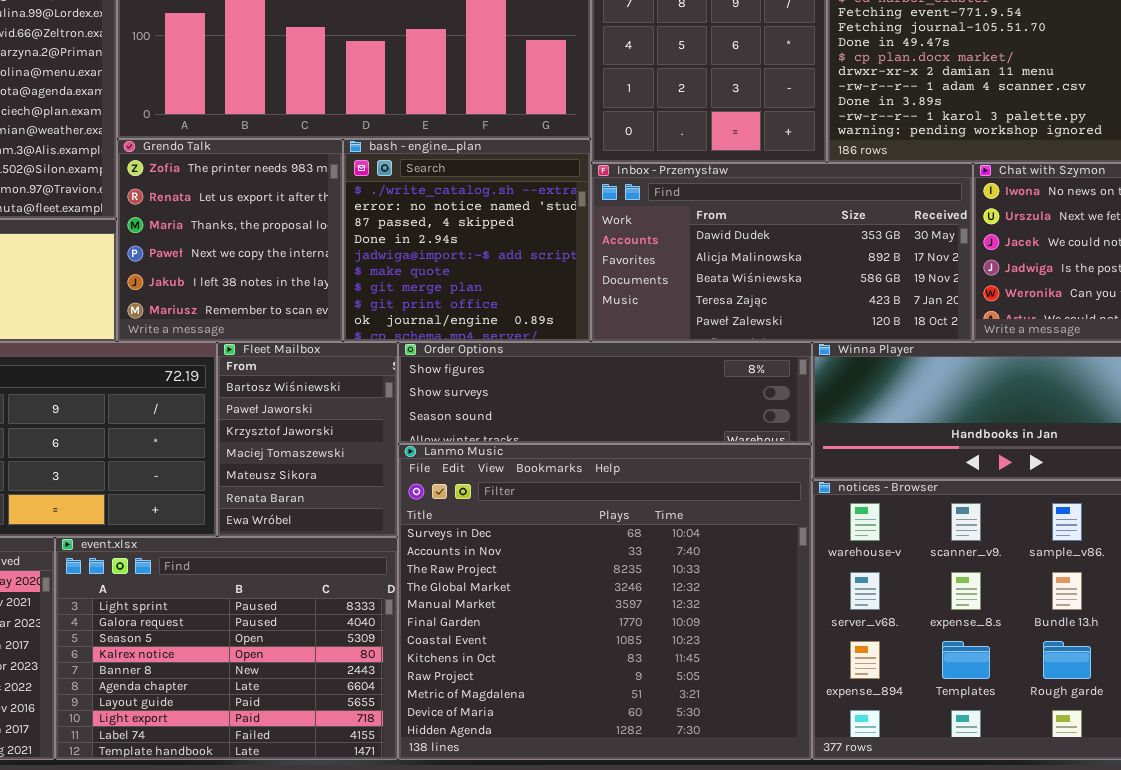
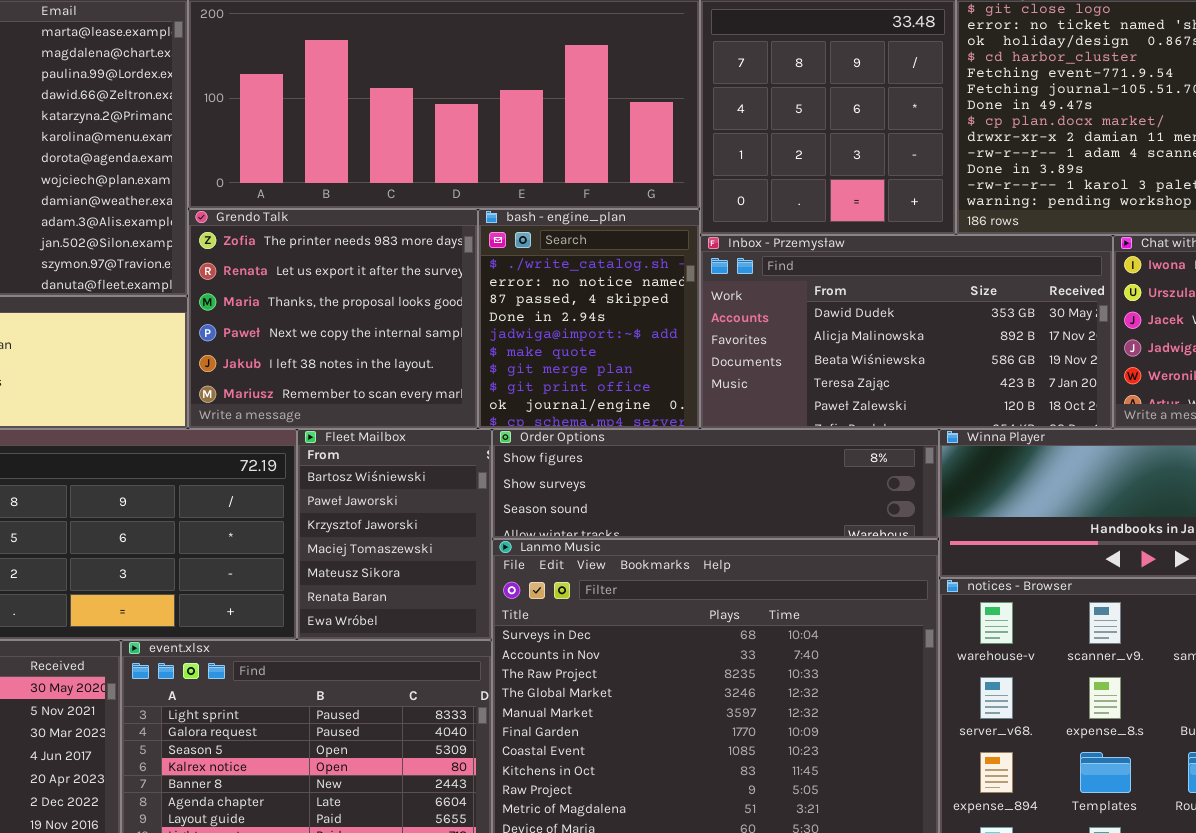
Grendo Talk: [117,139,343,342] -> [188,209,478,429], resized
bash - engine_plan: [343,139,591,342] -> [478,209,700,429], resized

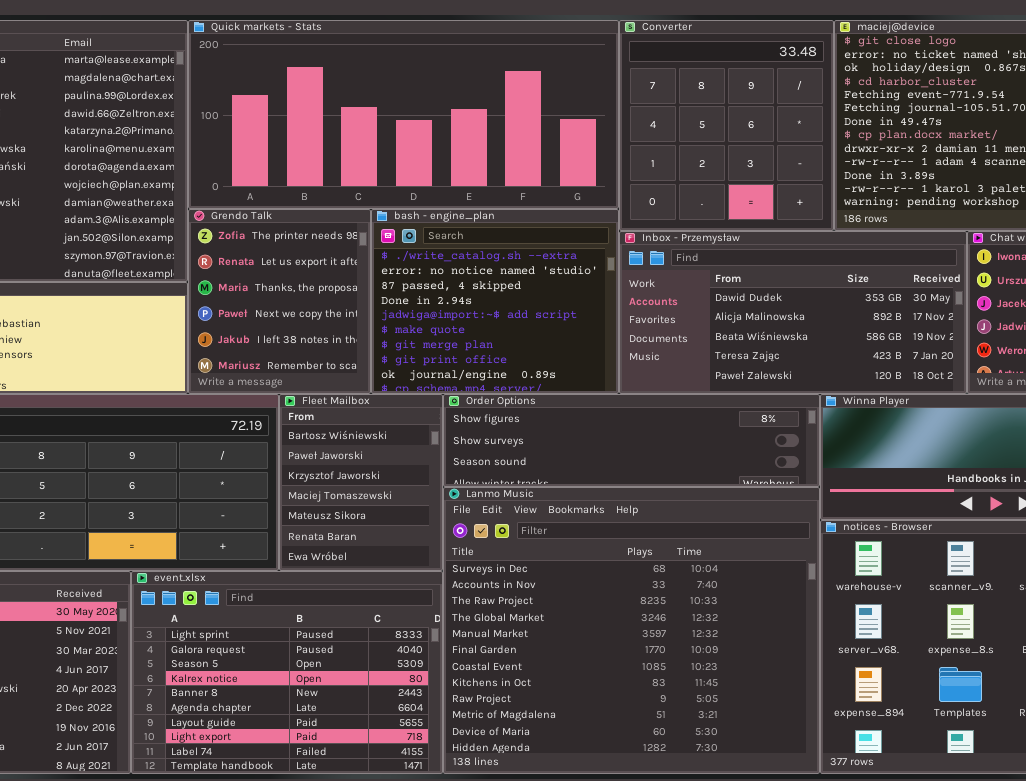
Grendo Talk: [188,209,478,429] -> [188,209,371,394], resized
bash - engine_plan: [478,209,700,429] -> [371,209,619,394], resized

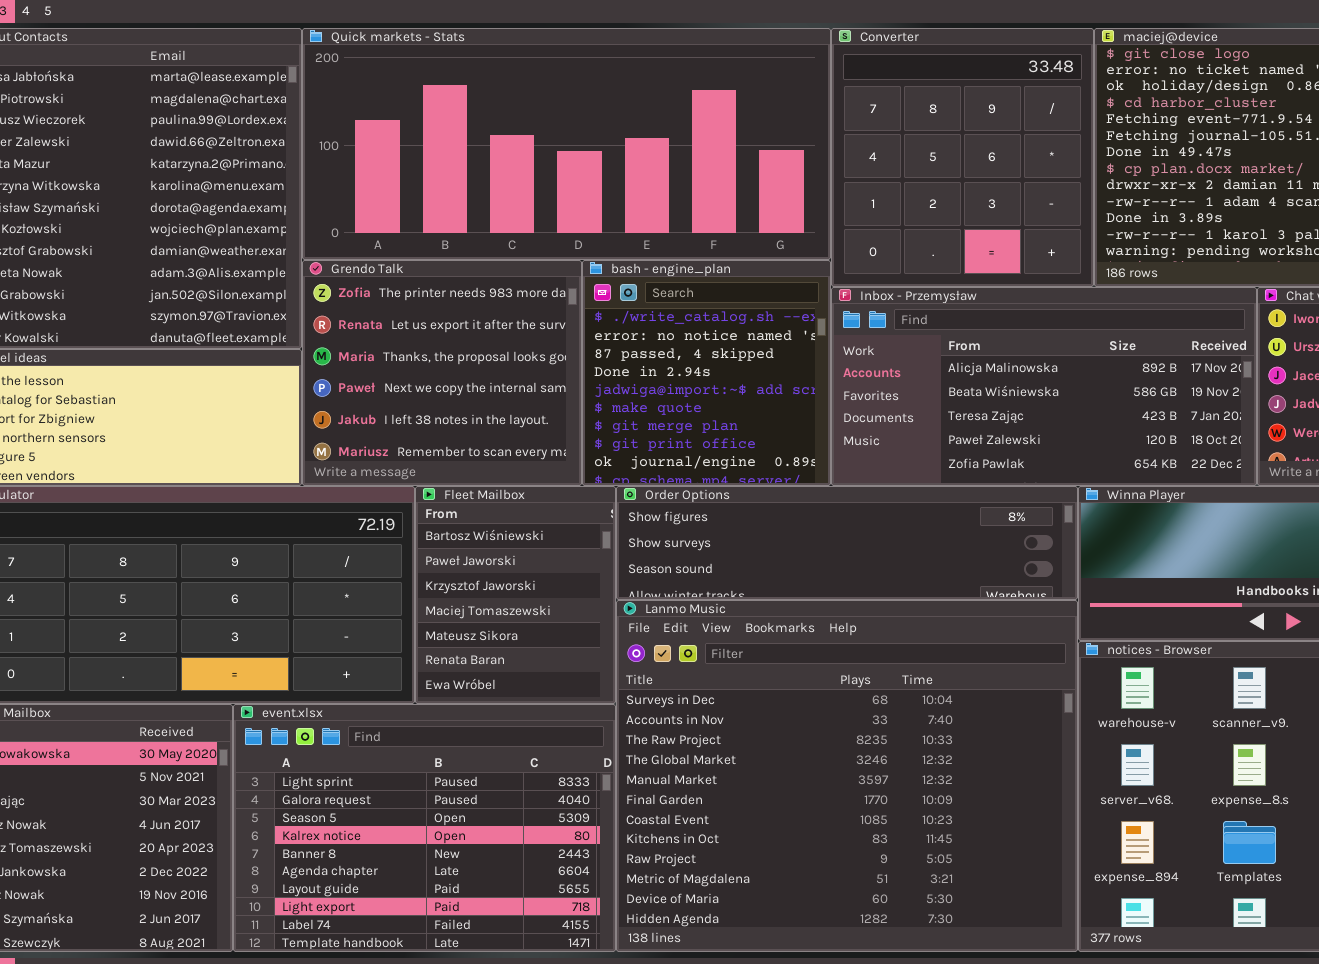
Grendo Talk: [188,209,371,394] -> [302,260,582,486], resized
bash - engine_plan: [371,209,619,394] -> [582,260,831,486], resized
Inbox - Przemysław: [619,231,967,394] -> [831,287,1257,486], scrolled down 1 row

